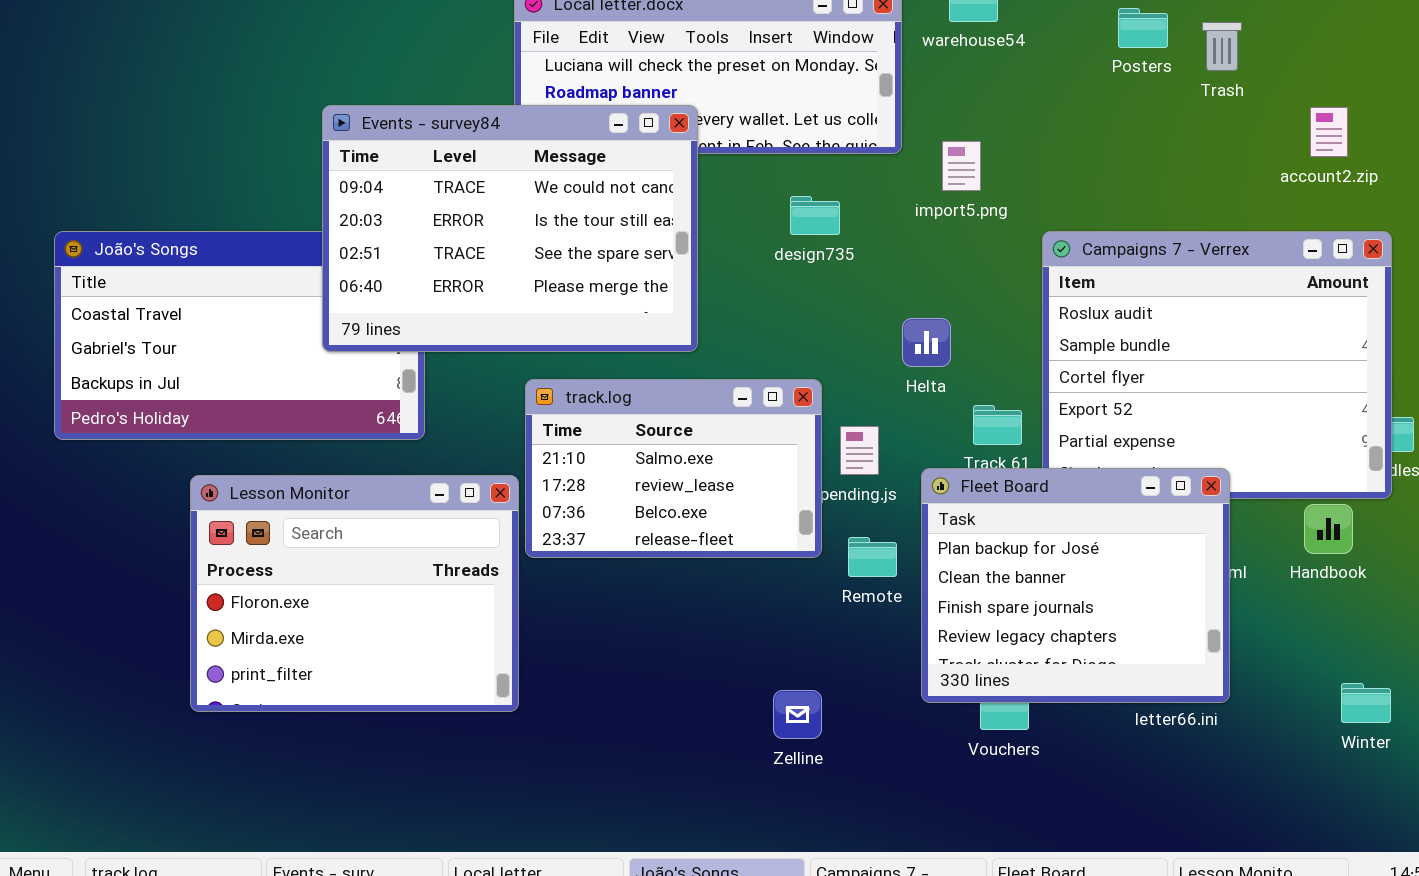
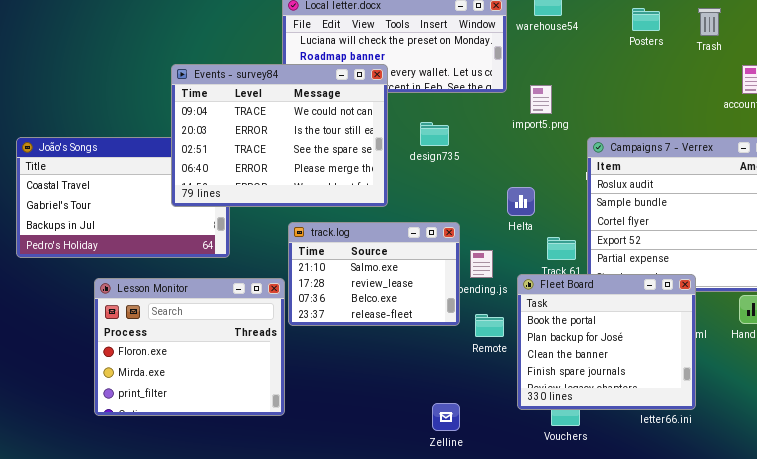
Trash: [1202,22,1242,71] -> [698,8,721,36], moved
design735: [790,196,840,235] -> [420,122,449,146], moved
Fleet Board: [921,468,1230,703] -> [517,274,696,410], scrolled up 1 row

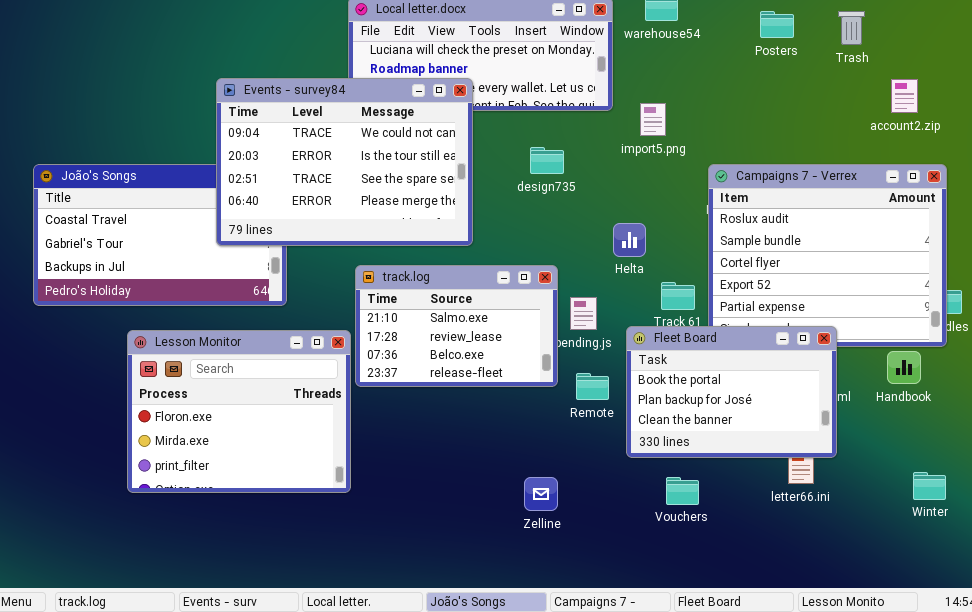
design735: [420,122,449,146] -> [530,147,564,174], moved
Fleet Board: [517,274,696,410] -> [626,326,837,458], resized

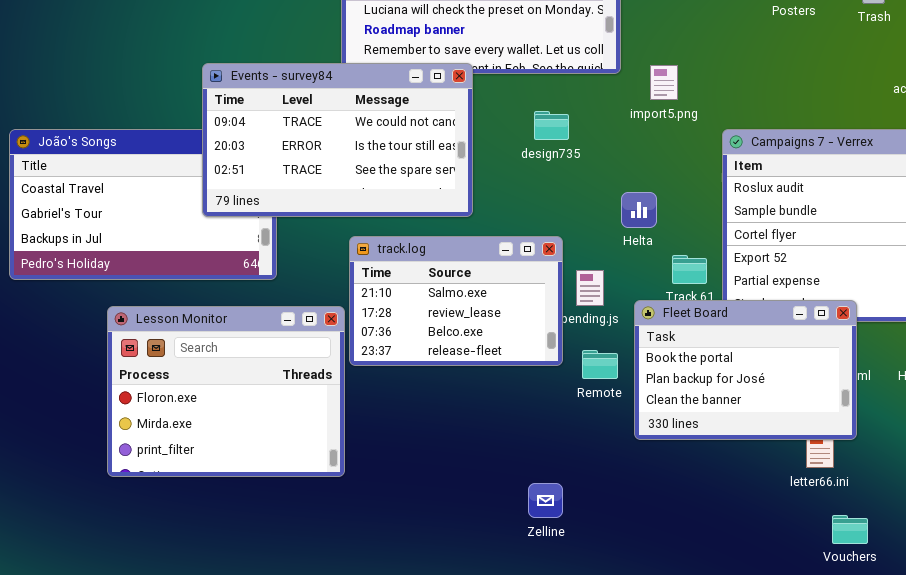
Events - survey84: [216,78,473,246] -> [202,63,473,217], resized
Zelline: [524,477,558,511] -> [528,483,563,518], moved
Vouchers: [666,477,699,505] -> [832,515,868,544], moved

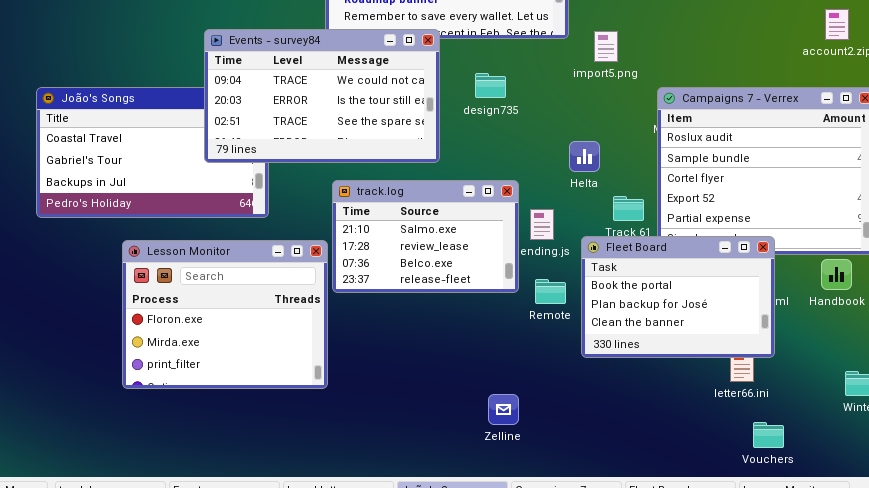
design735: [534,111,569,140] -> [475,73,506,98], moved

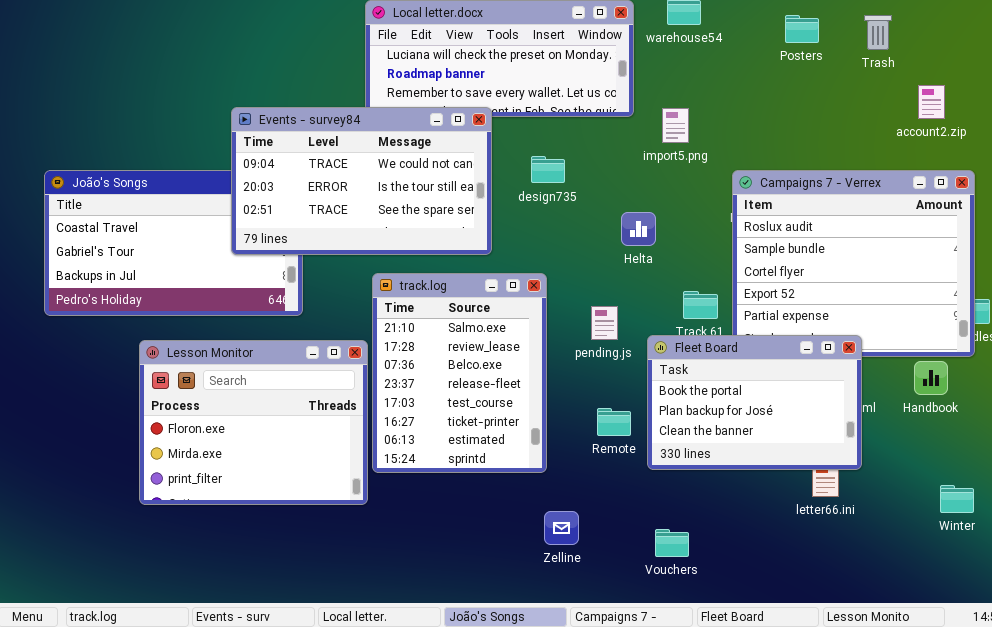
Helta: [569,141,600,172] -> [621,212,656,246], moved
track.log: [332,180,519,293] -> [372,273,547,473], resized
Remote: [535,279,566,304] -> [597,408,631,436], moved
Vouchers: [753,422,784,448] -> [655,529,689,557], moved

